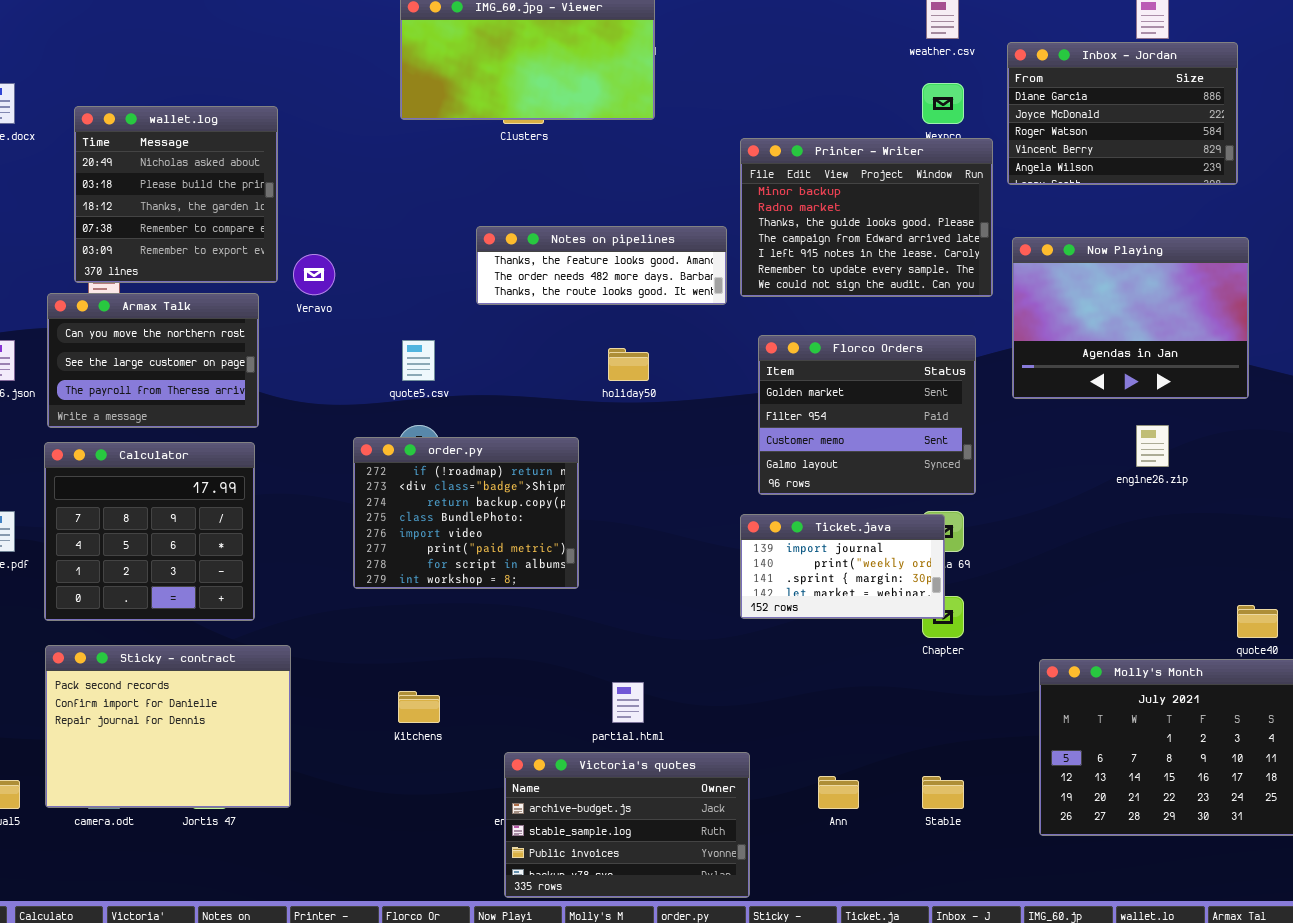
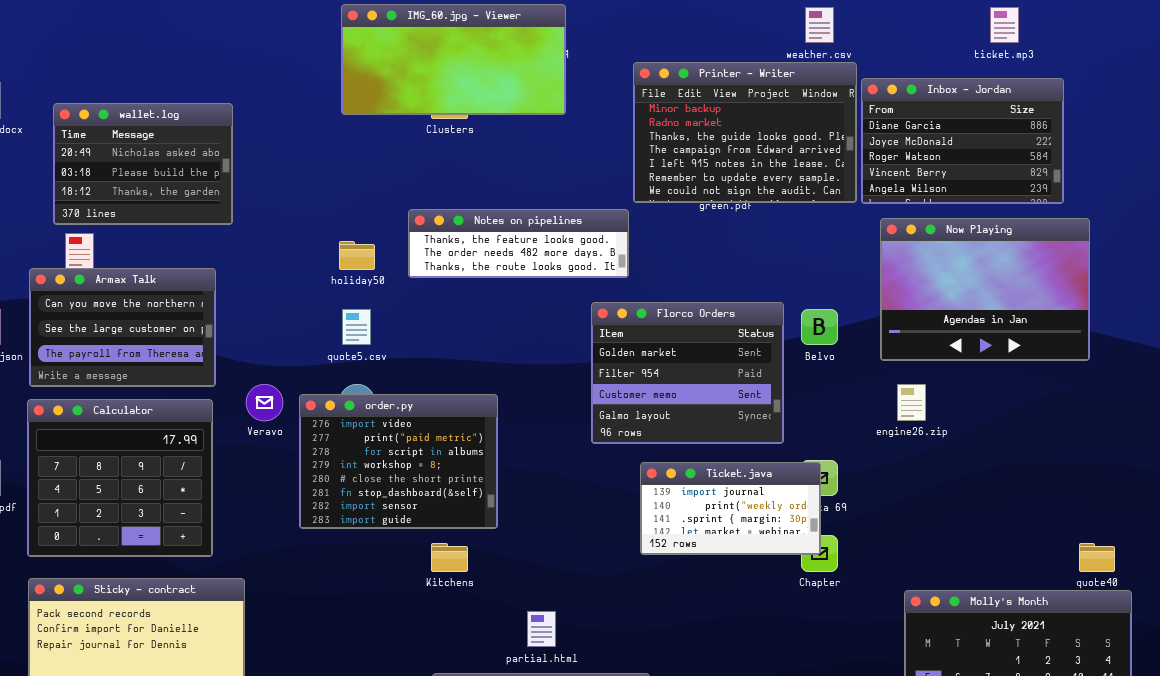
Inbox - Jordan: [1007,42,1238,185] -> [861,78,1064,204], moved
wallet.log: [74,106,278,283] -> [53,103,233,225], resized
Printer - Writer: [740,138,993,297] -> [633,62,857,203], moved
Veravo: [293,254,335,295] -> [246,384,283,421], moved
Florco Orders: [758,335,976,495] -> [591,302,784,444], moved
holiday50: [608,348,649,381] -> [339,241,375,270], moved
engine26.zip: [1136,425,1169,467] -> [897,384,926,421], moved
order.py: [353,437,579,589] -> [299,394,498,529], scrolled down 4 rows
Kitchens: [398,691,440,723] -> [431,543,468,572], moved

